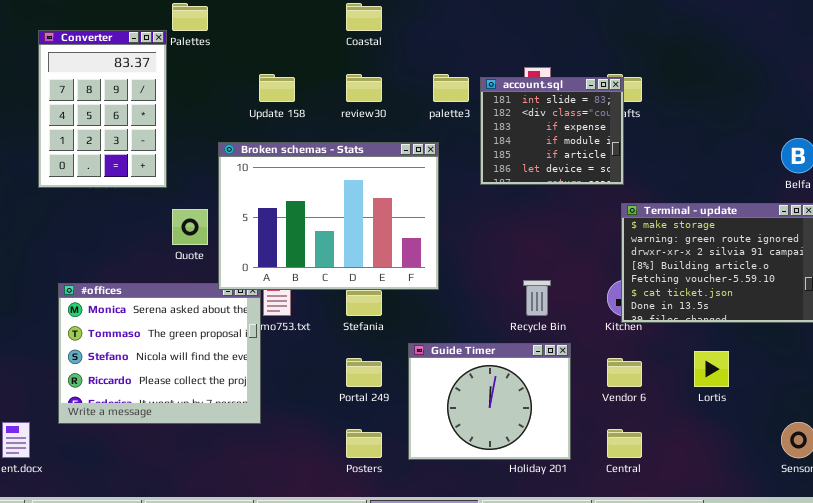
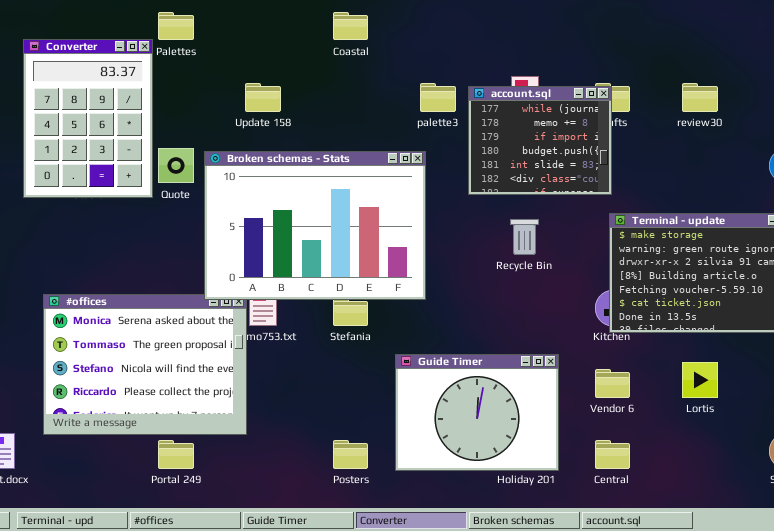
review30: [346,74,382,102] -> [682,83,718,112], moved
account.sql: [480,77,624,185] -> [468,86,612,195], scrolled up 4 rows
Quote: [172,209,208,245] -> [158,148,194,183], moved
Recycle Bin: [523,280,551,316] -> [510,219,539,255], moved
Portal 249: [346,358,382,387] -> [158,440,194,469], moved

